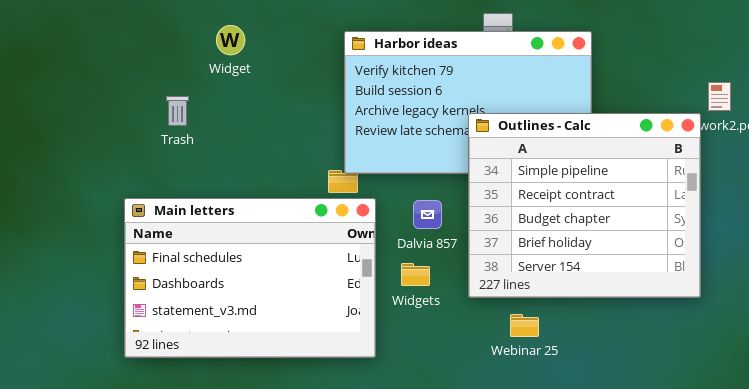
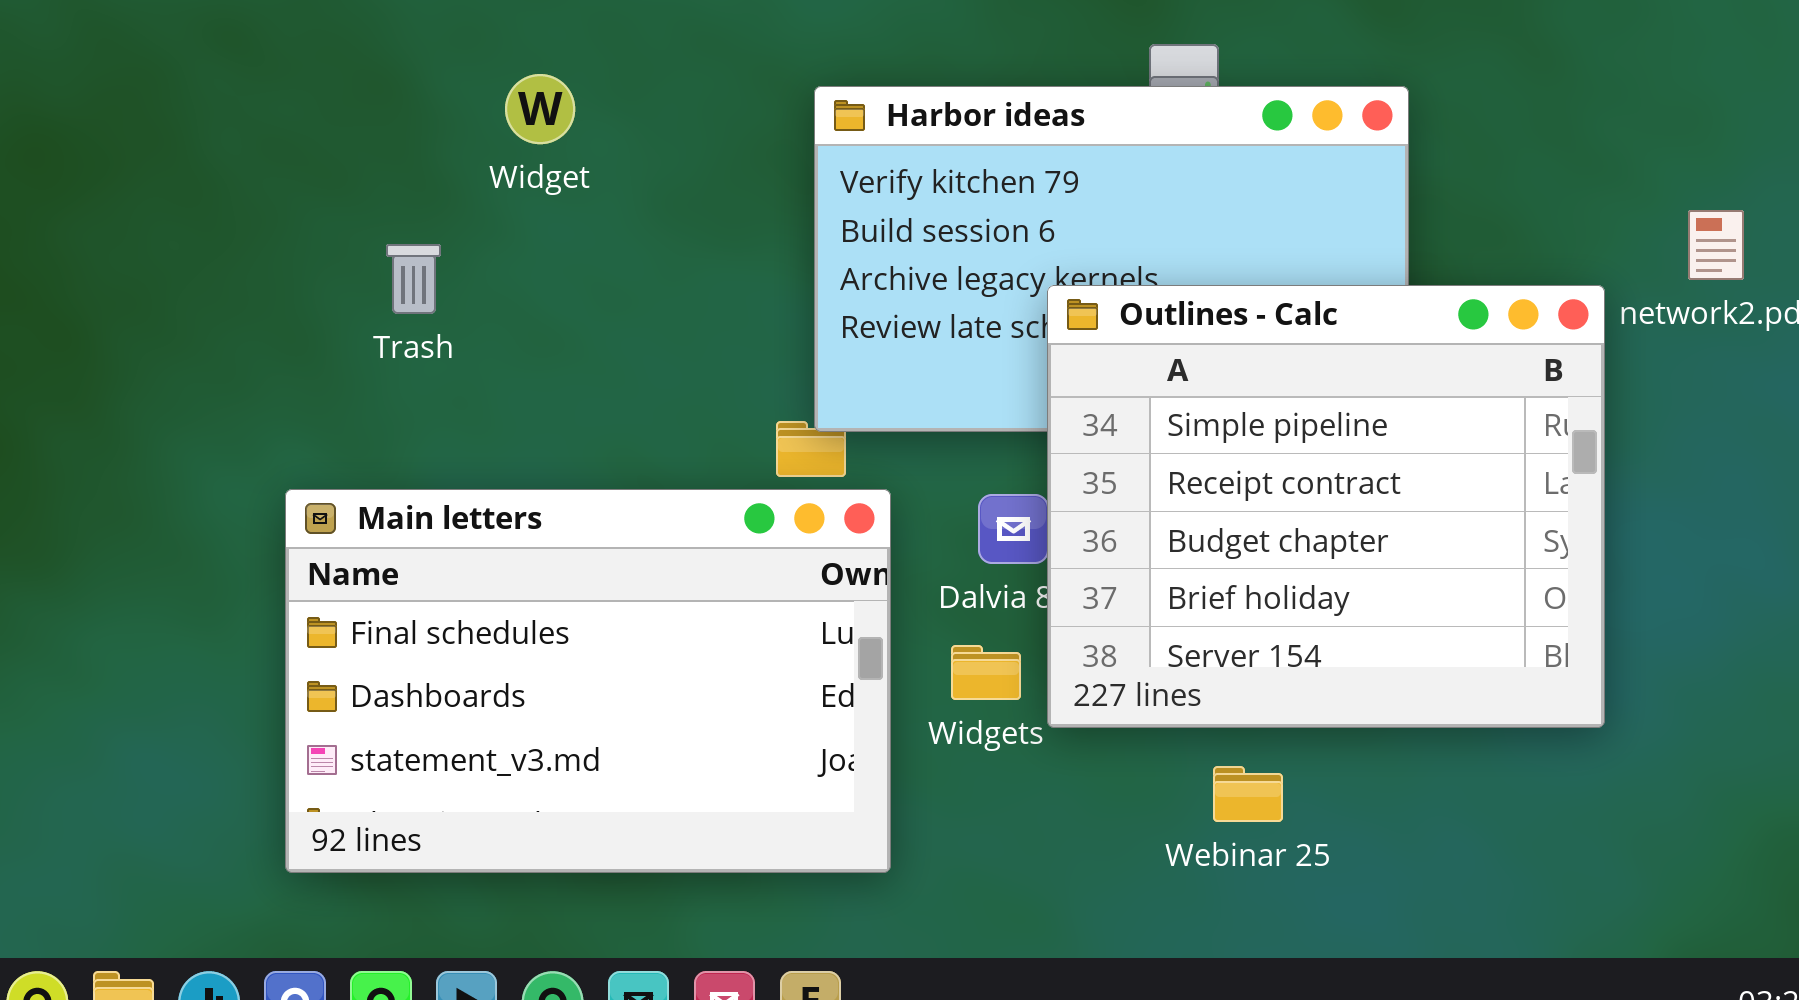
Outlines - Calc: [468,113,701,298] -> [1047,285,1605,728], moved

